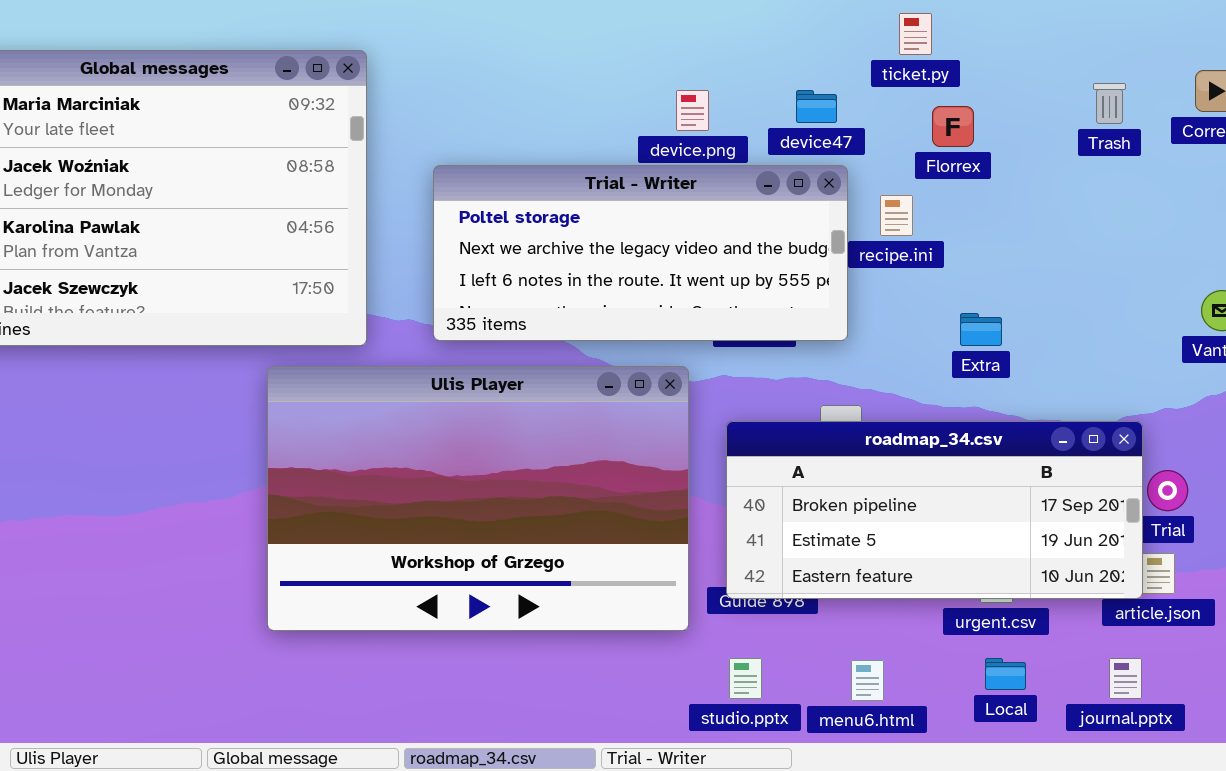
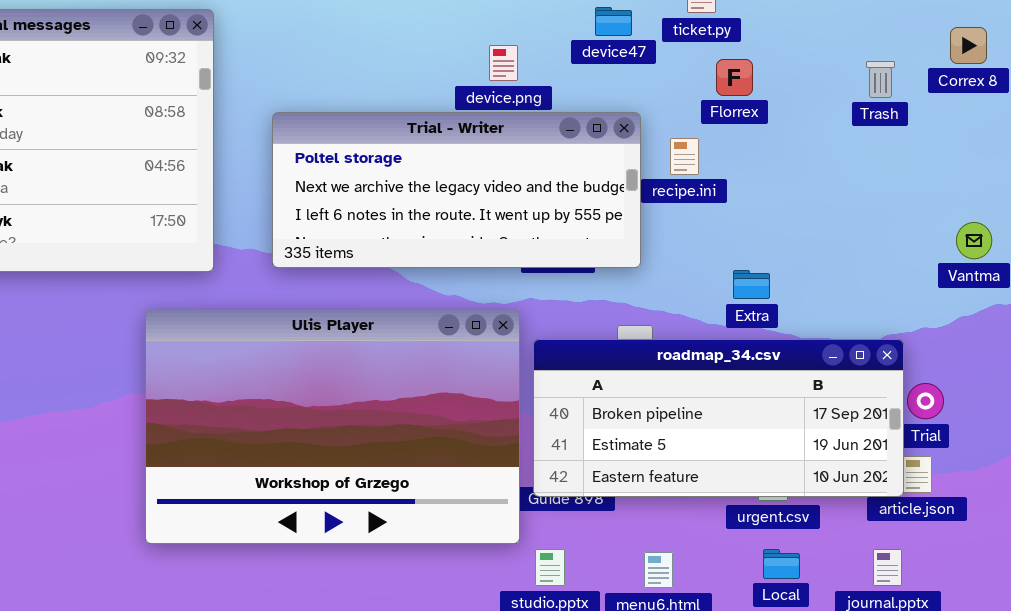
Trash: [1093,83,1126,124] -> [866,61,895,98], moved
device47: [796,90,837,123] -> [595,7,632,36], moved
Extra: [960,313,1002,346] -> [733,270,770,299], moved
Ulis Player: [267,366,689,631] -> [145,309,520,544], moved

